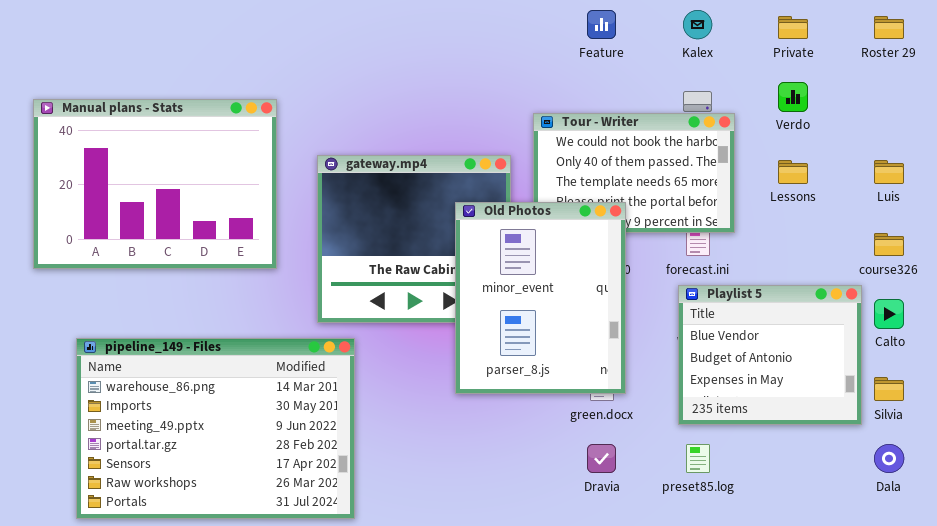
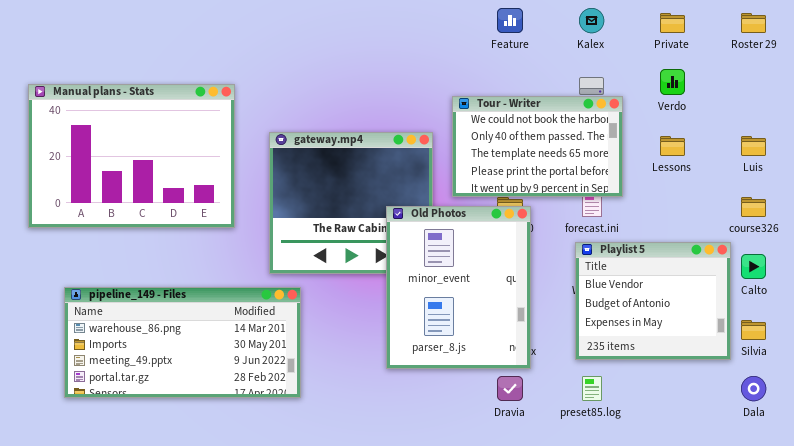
Old Photos: [455,202,626,394] -> [386,206,531,369], moved
pipeline_149 - Files: [76,338,355,519] -> [64,287,301,398], resized

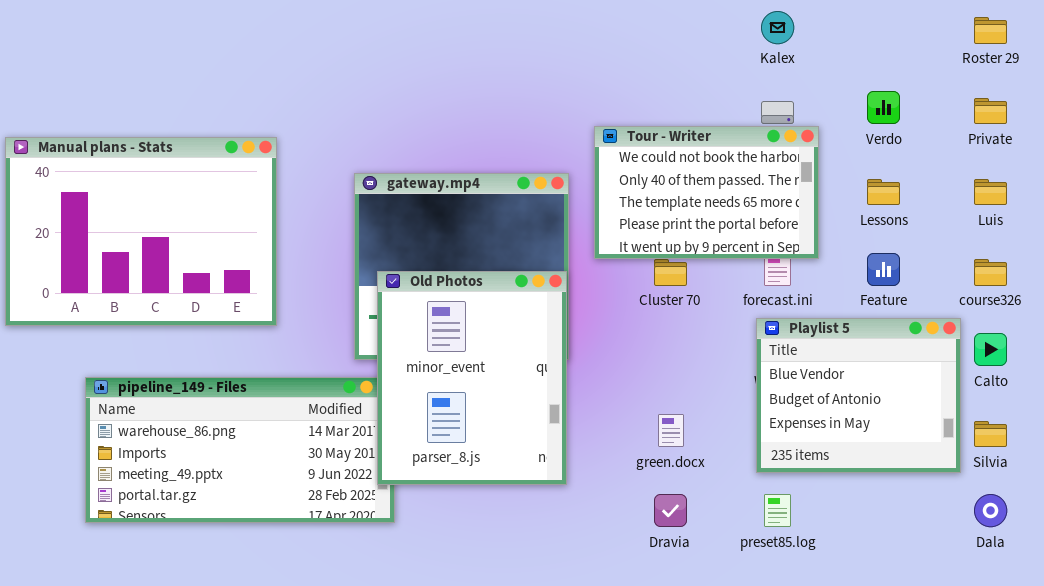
Feature: [497,8,523,33] -> [867,253,900,286], moved
Private: [660,13,685,33] -> [974,98,1007,124], moved
Manual plans - Stats: [28,84,235,228] -> [5,137,277,326], moved
Old Photos: [386,206,531,369] -> [377,271,567,485], moved

